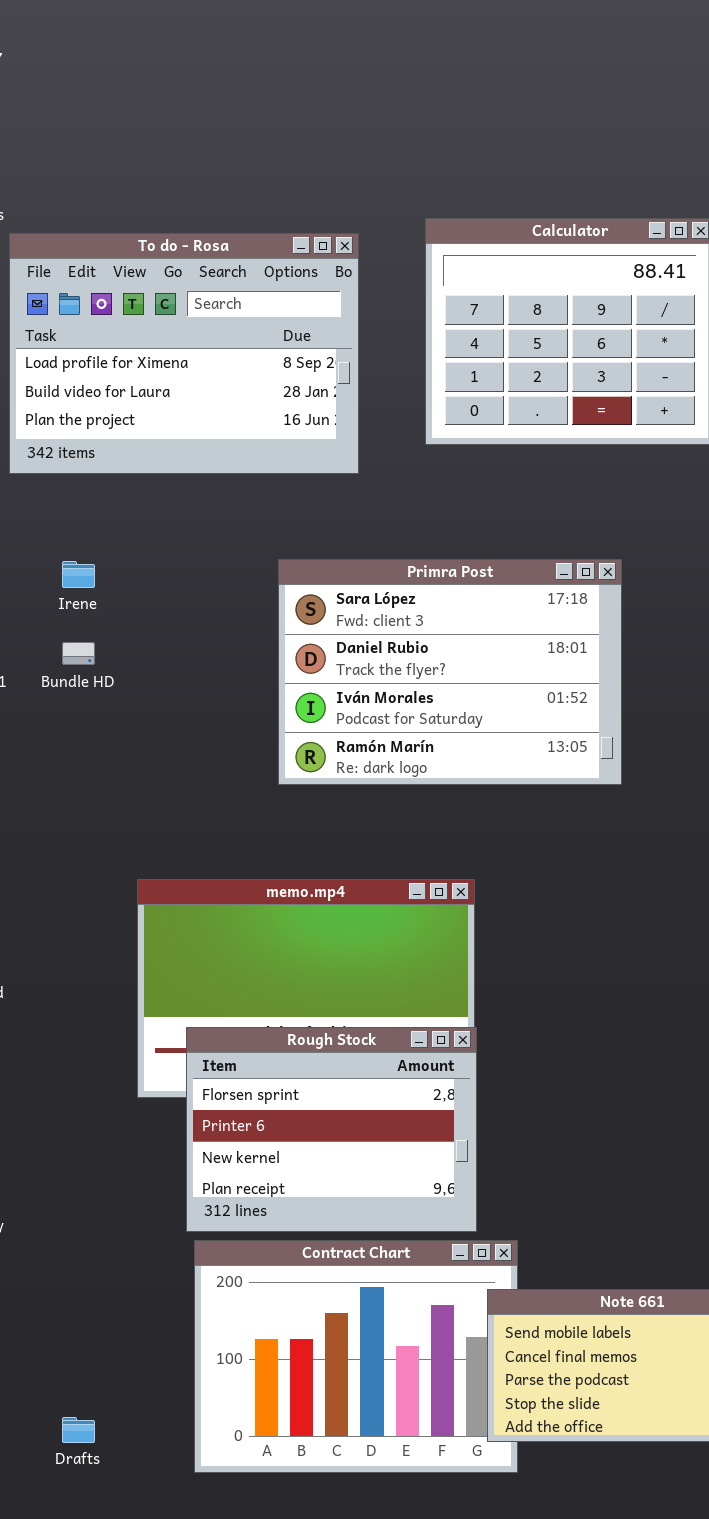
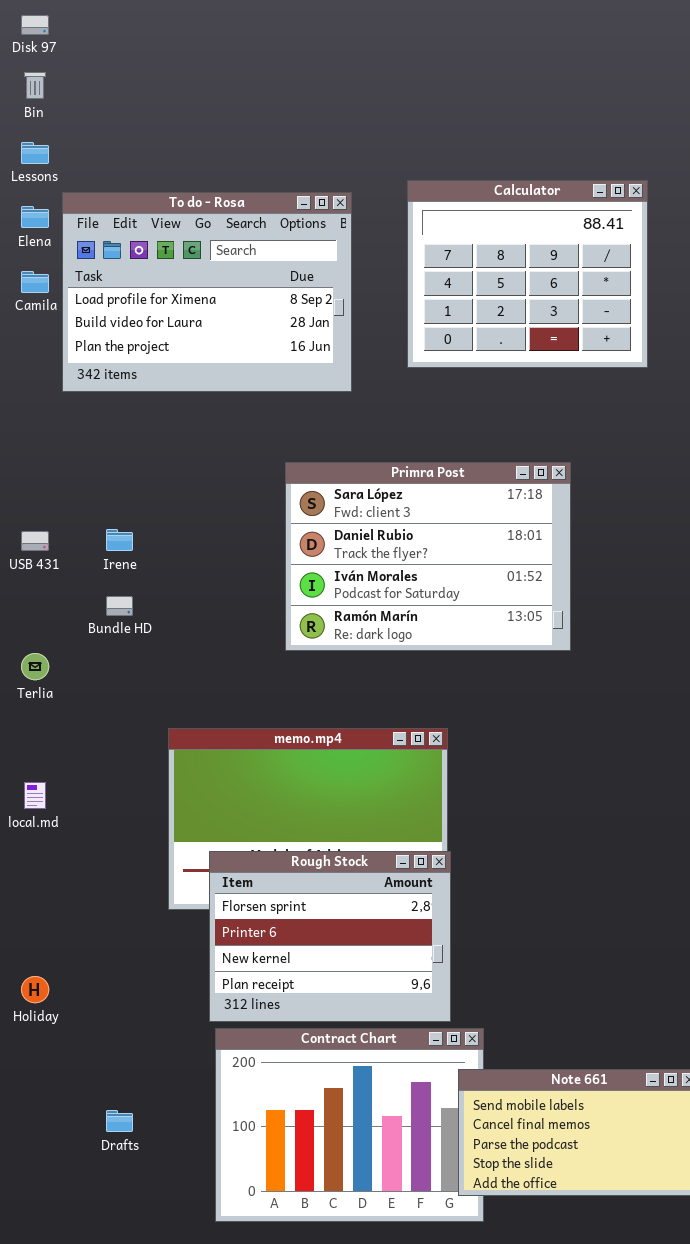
Irene: [62,561,95,588] -> [106,529,133,551], moved
Bundle HD: [62,642,95,665] -> [106,596,133,616], moved
Drafts: [62,1417,95,1443] -> [106,1110,133,1132], moved

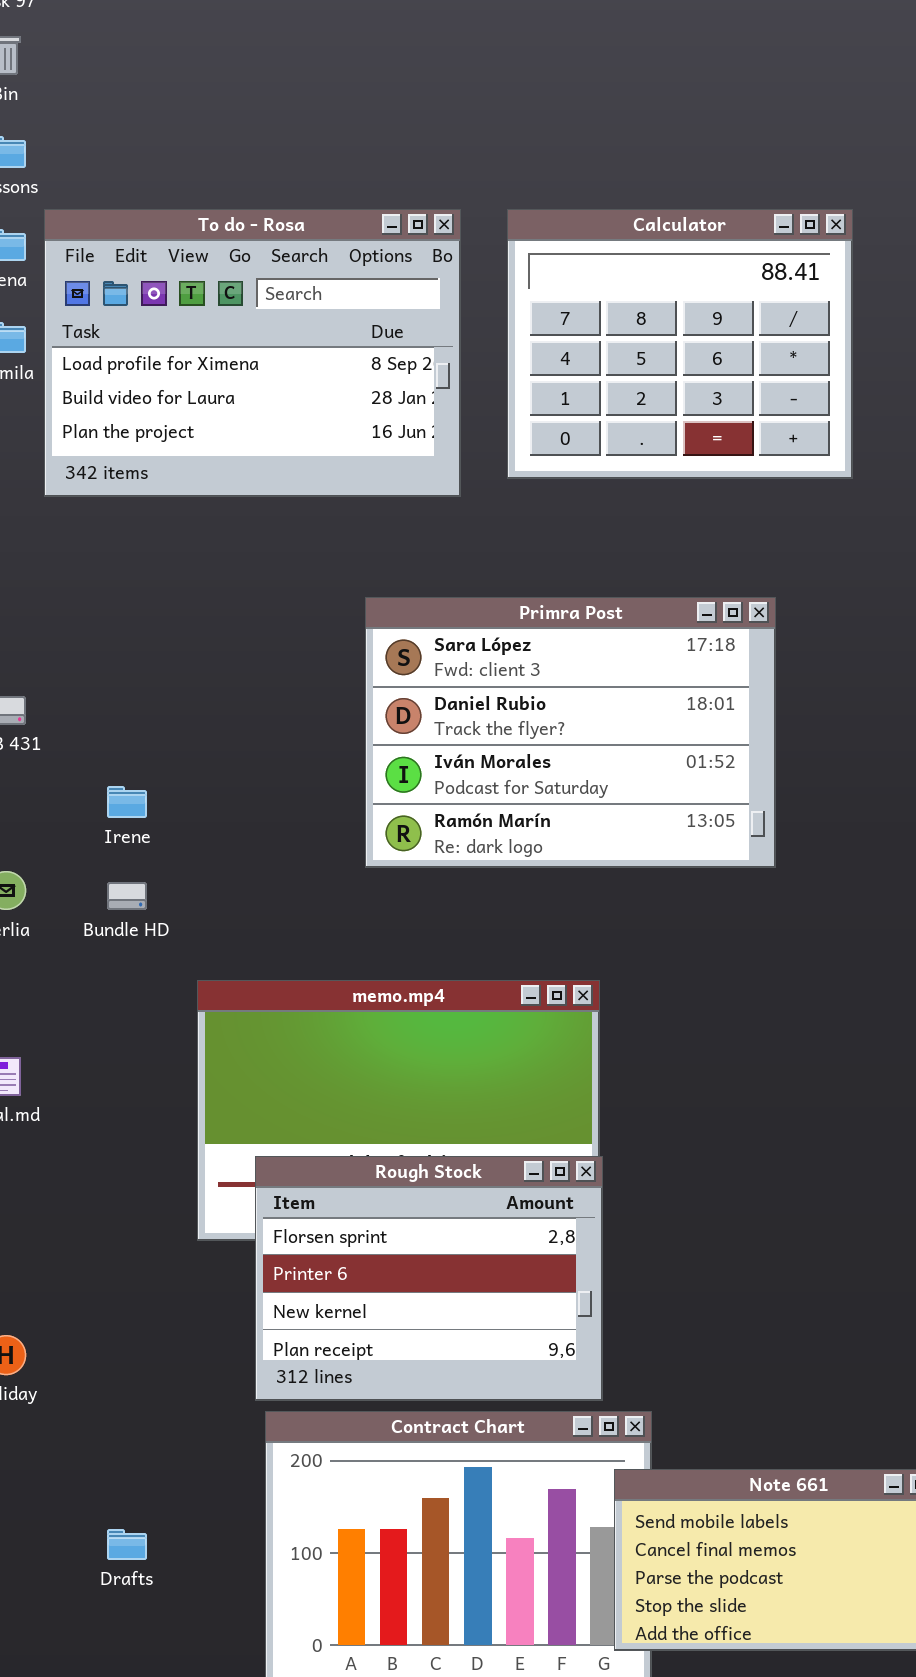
Calculator: [407,180,648,368] -> [507,209,853,479], moved
Irene: [106,529,133,551] -> [107,786,147,818], moved
Bundle HD: [106,596,133,616] -> [107,882,147,910], moved

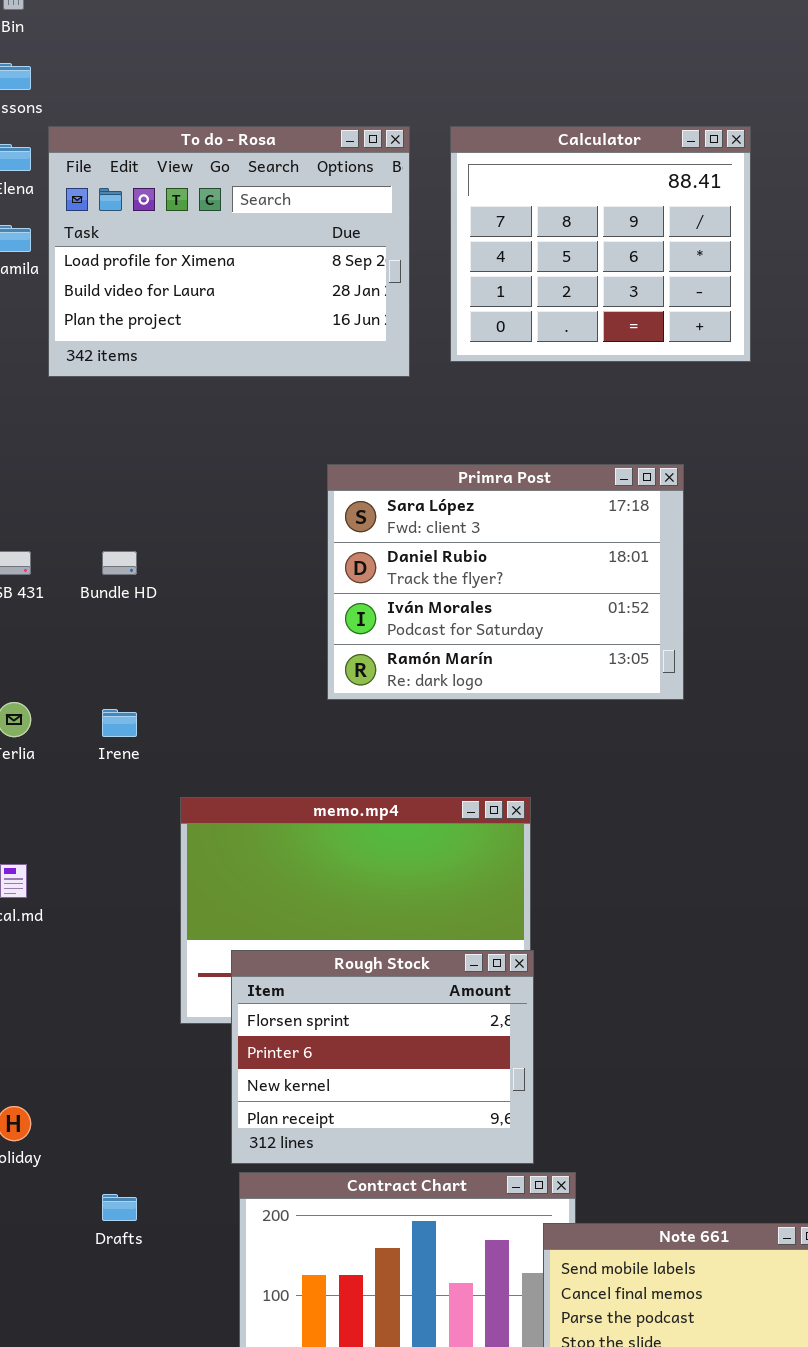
Irene: [107,786,147,818] -> [102,709,137,737], moved
Bundle HD: [107,882,147,910] -> [102,551,137,575], moved
Drafts: [107,1529,147,1560] -> [102,1194,137,1221], moved

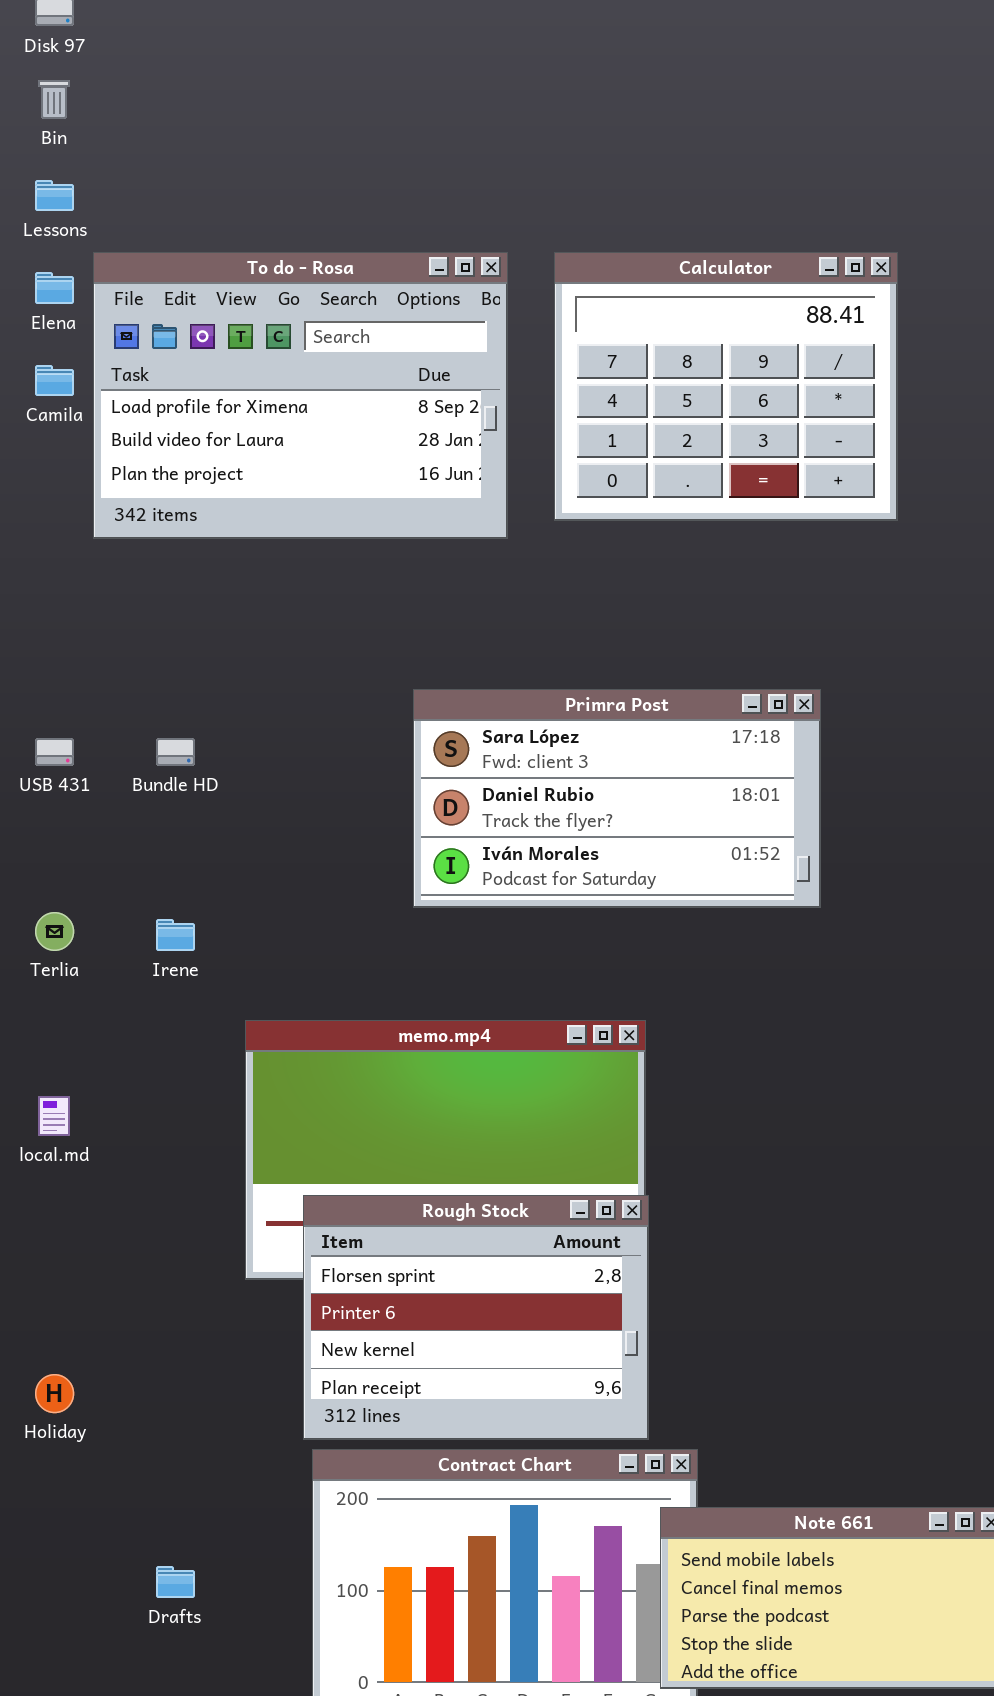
Primra Post: [327,464,684,700] -> [413,689,821,908], resized
Drafts: [102,1194,137,1221] -> [156,1566,195,1598], moved

